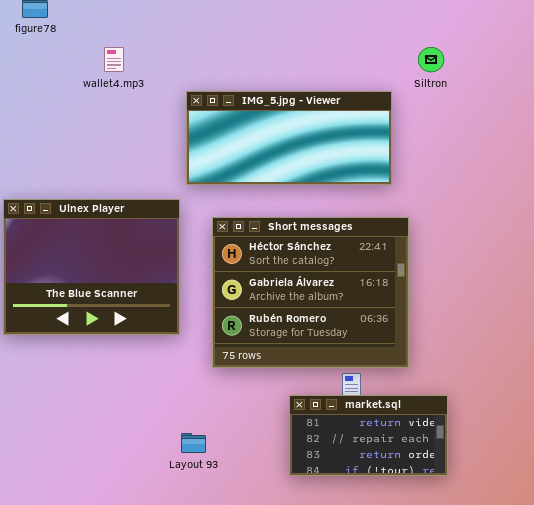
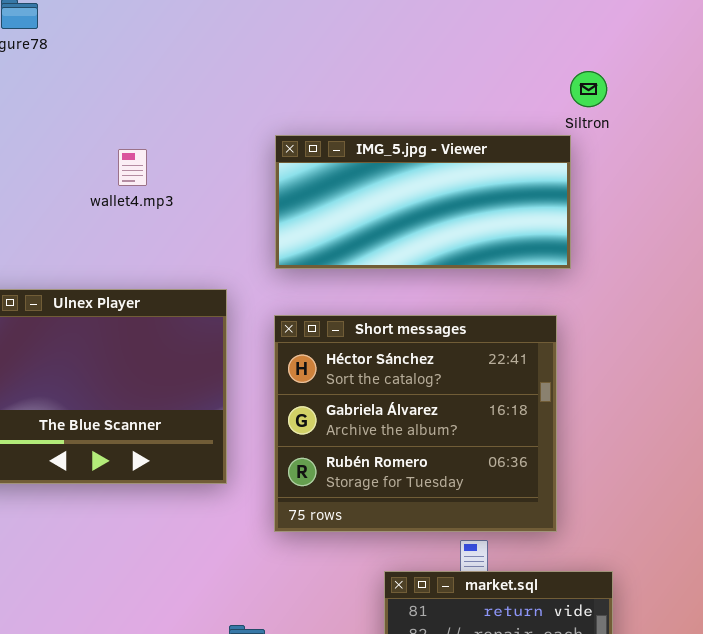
wallet4.mp3: [104,47,124,72] -> [118,149,147,186], moved
IMG_5.jpg - Viewer: [186,91,392,185] -> [275,135,571,269], moved

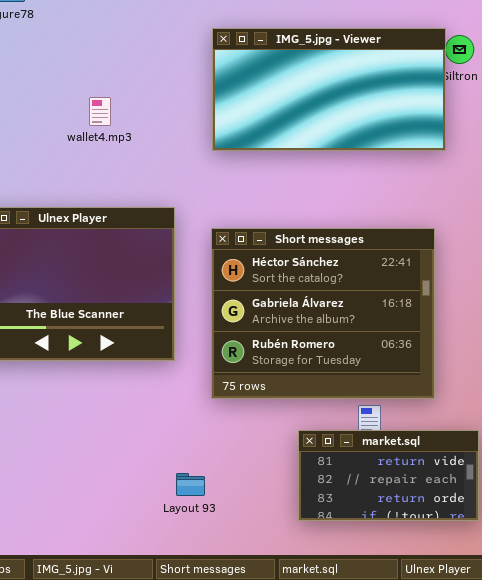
IMG_5.jpg - Viewer: [275,135,571,269] -> [212,28,446,151], moved, resized

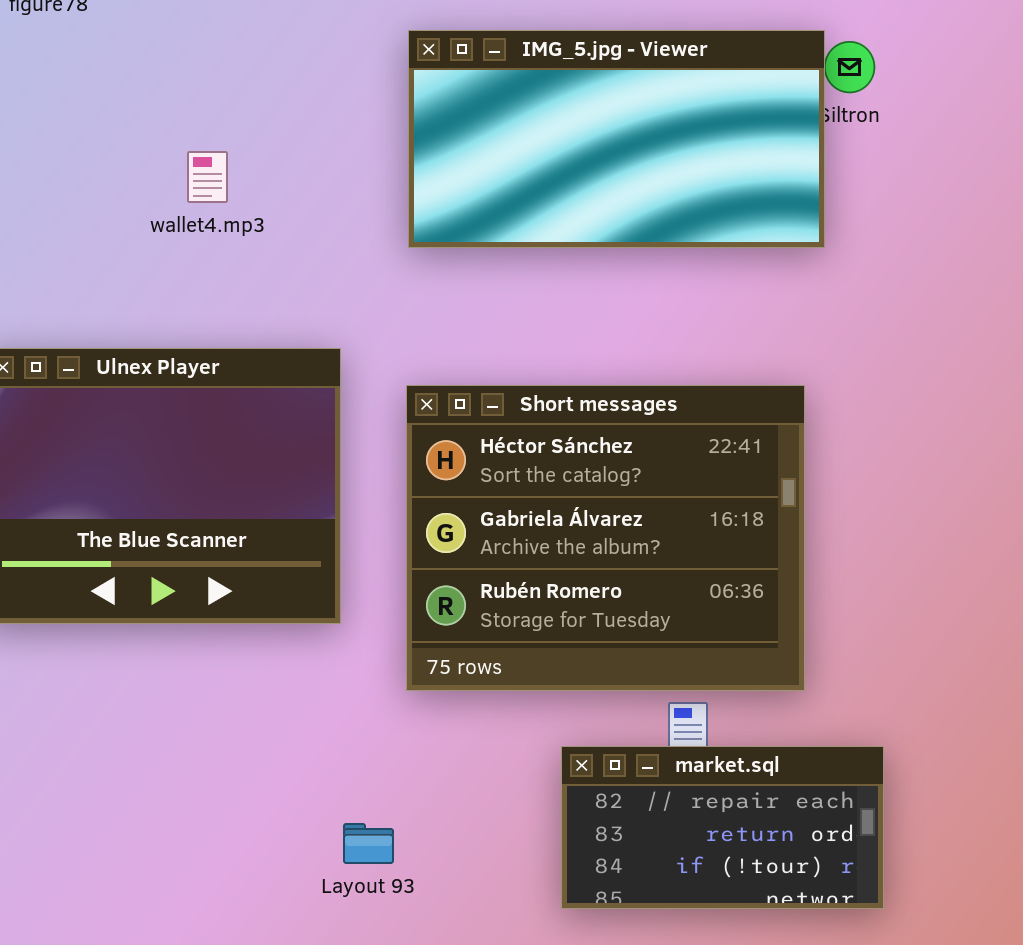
market.sql: [298,430,479,521] -> [561,746,884,909], scrolled down 1 row

